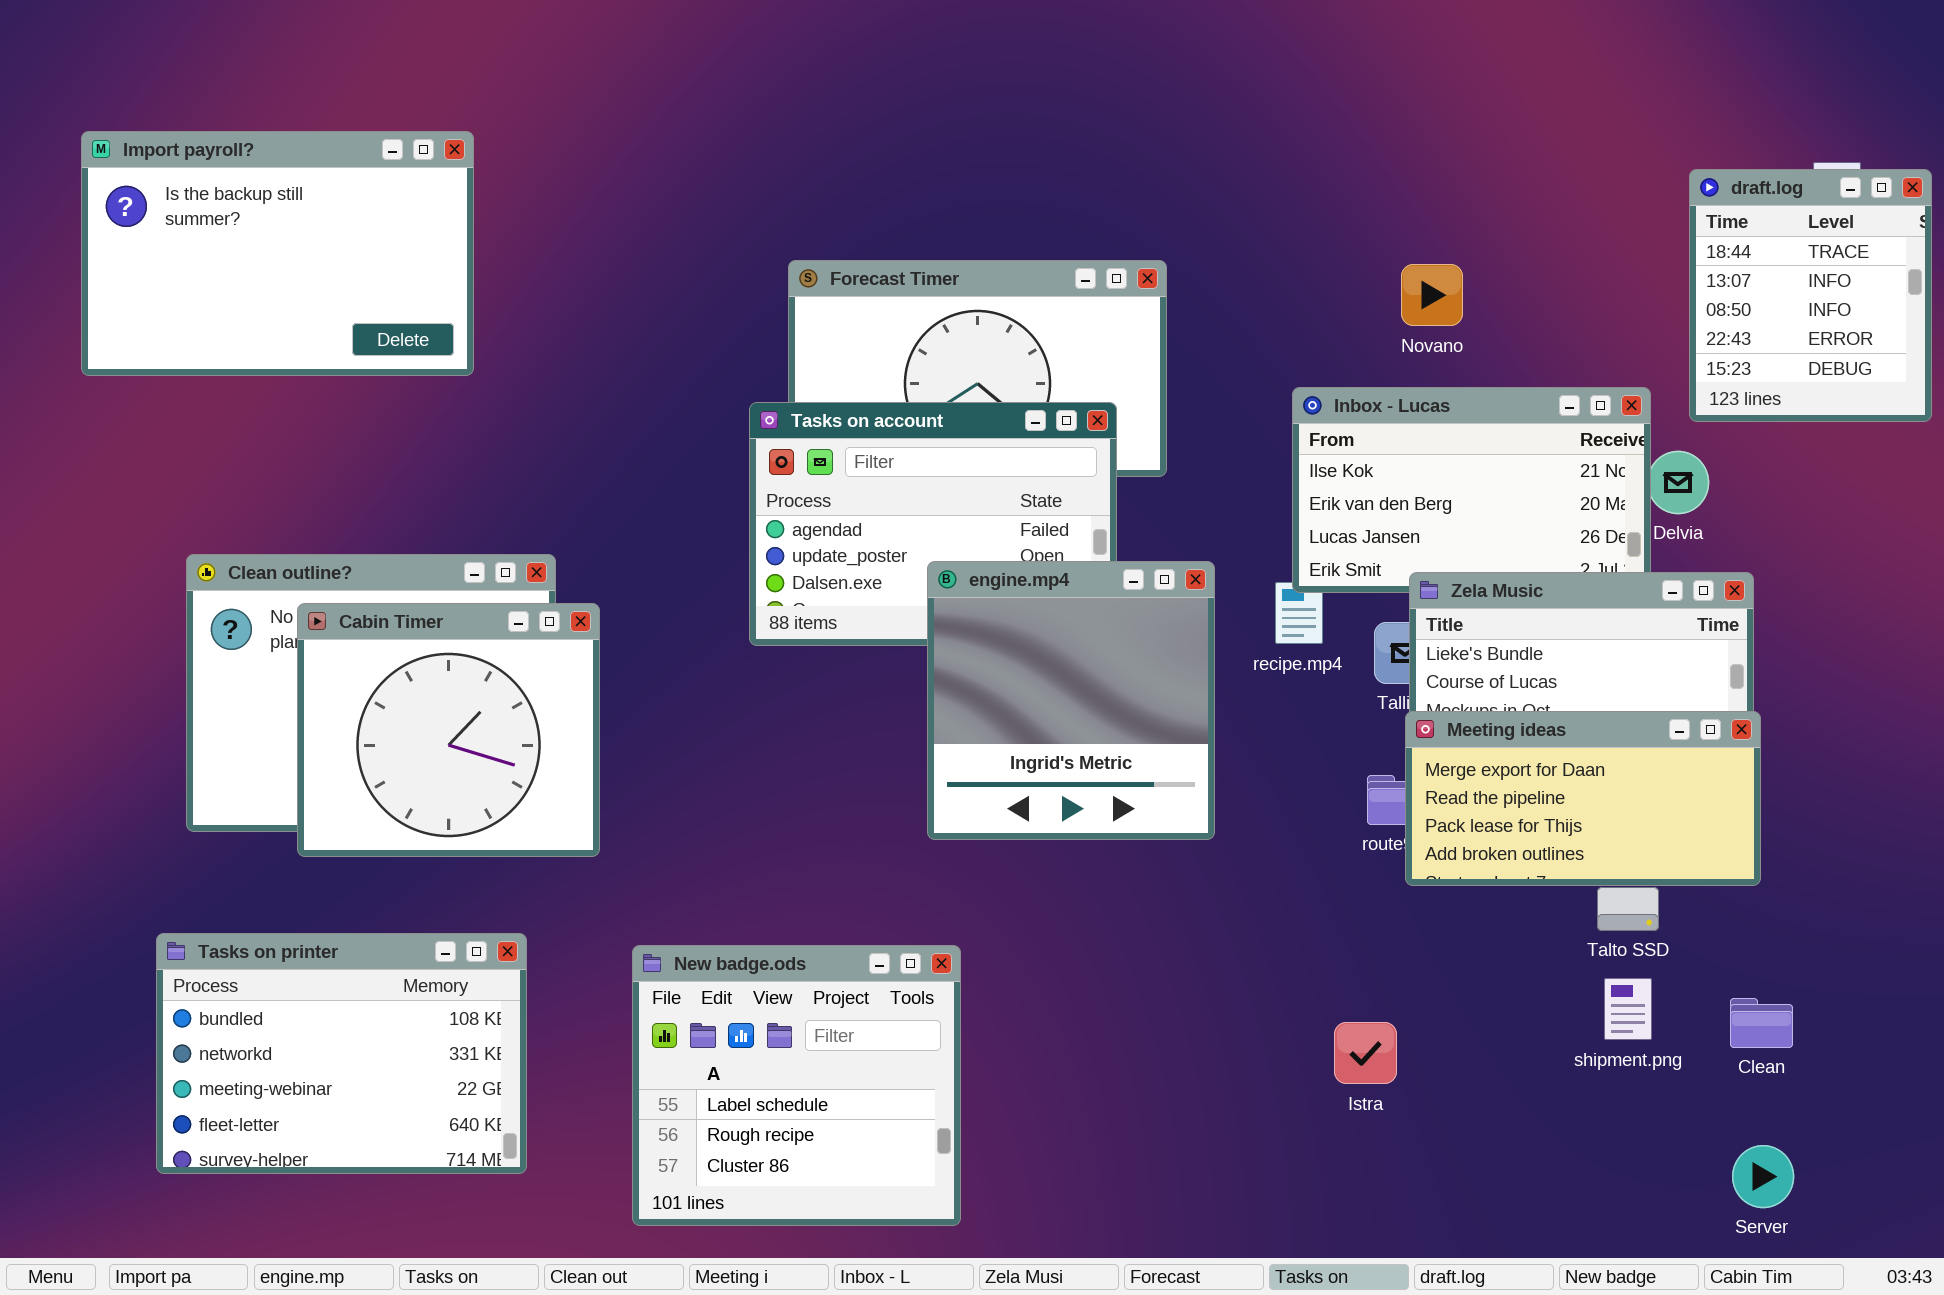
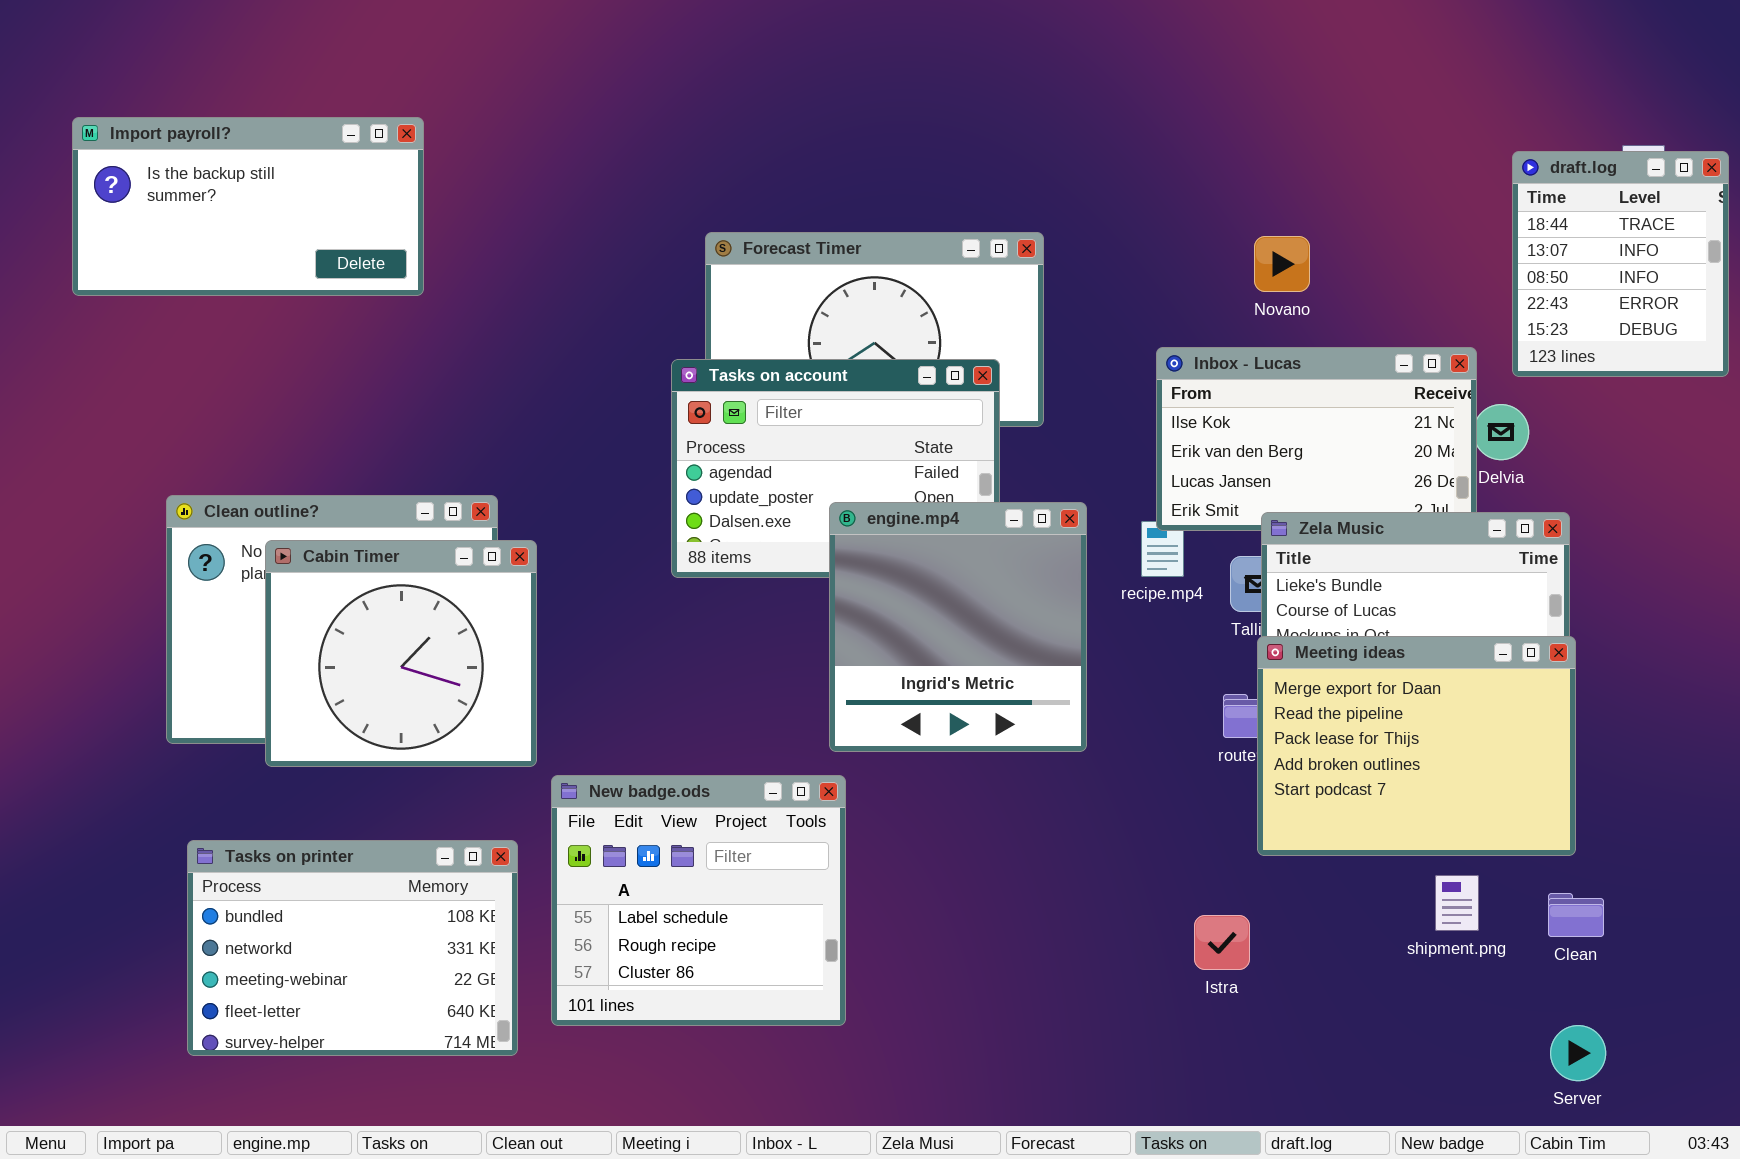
Import payroll?: [81,131,474,376] -> [72,117,424,296], resized
Meeting ideas: [1405,711,1761,886] -> [1257,636,1576,856], resized
Tasks on printer: [156,933,527,1174] -> [187,840,518,1056], moved
New badge.ods: [632,945,961,1226] -> [551,775,846,1026], moved

